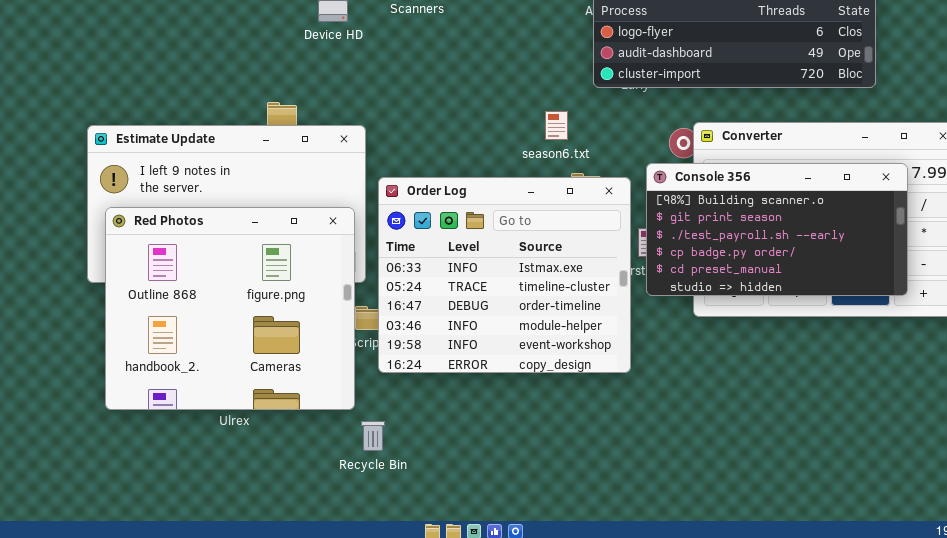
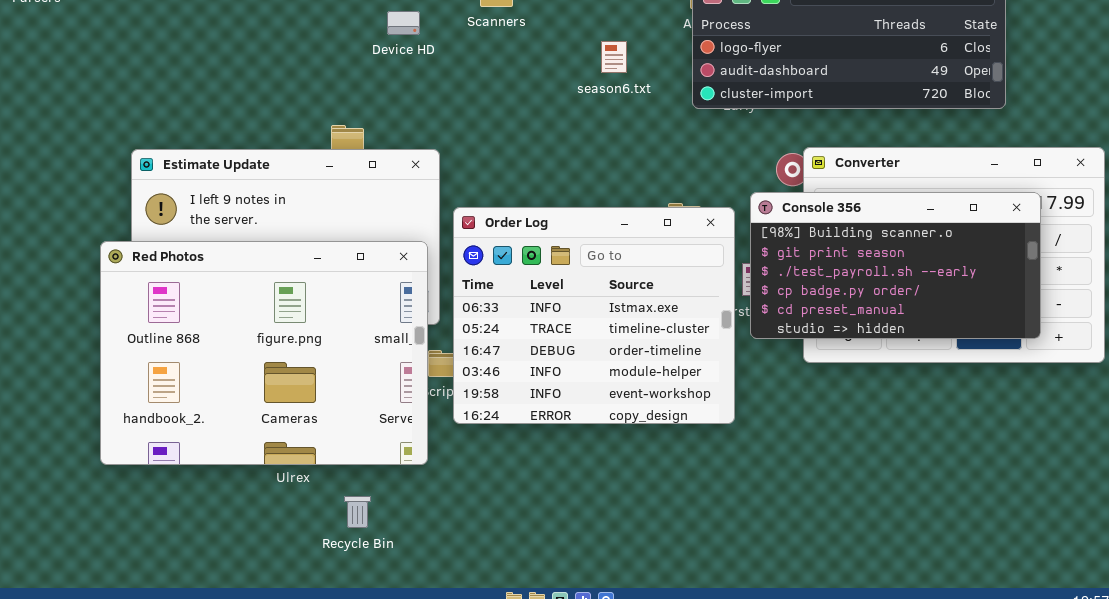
season6.txt: [545,111,568,140] -> [601,41,627,73], moved
Red Photos: [105,207,355,410] -> [100,241,428,465], resized
Recycle Bin: [361,421,385,451] -> [344,496,371,528], moved

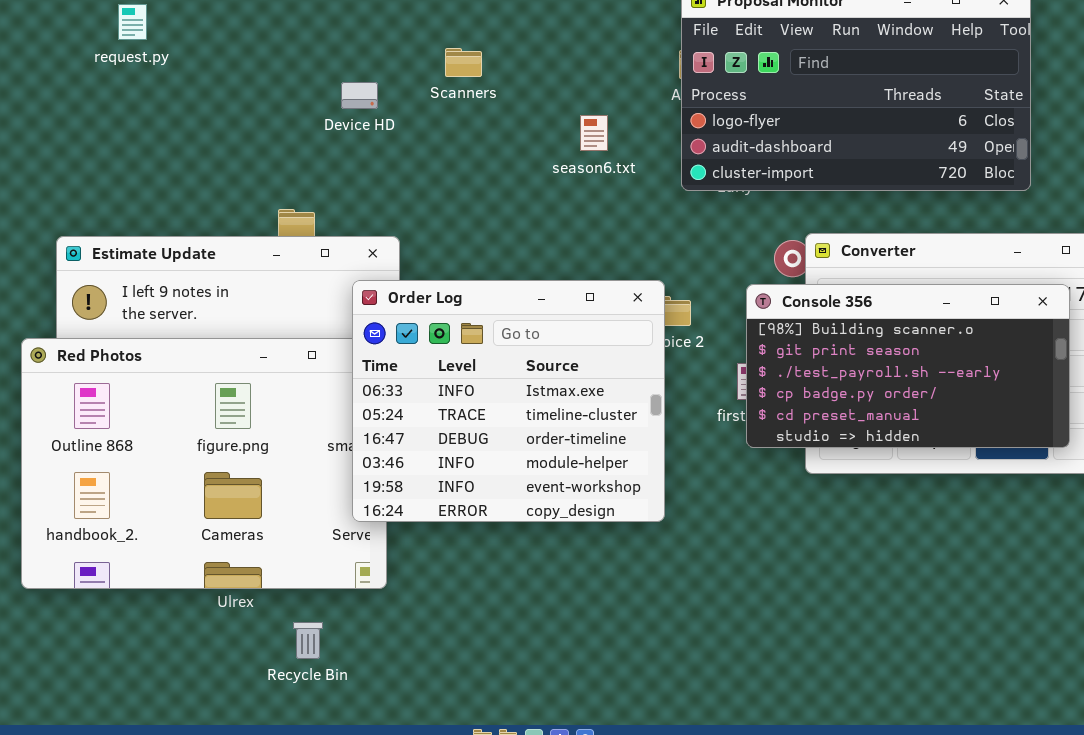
Order Log: [453,207,735,424] -> [352,280,665,522], moved

